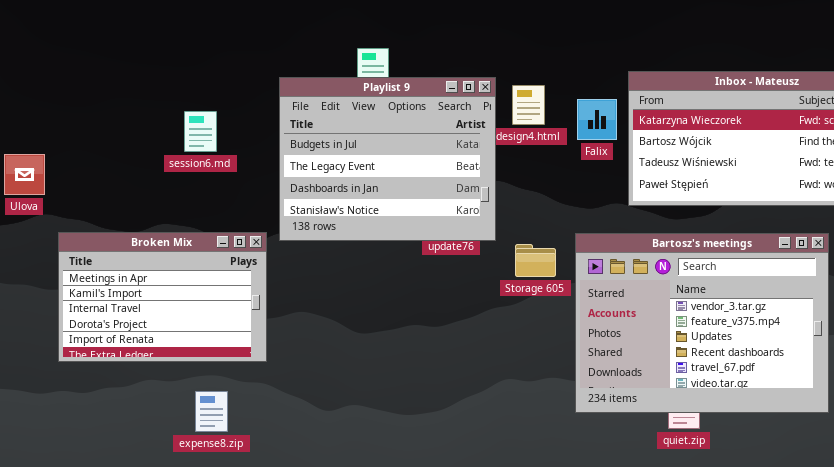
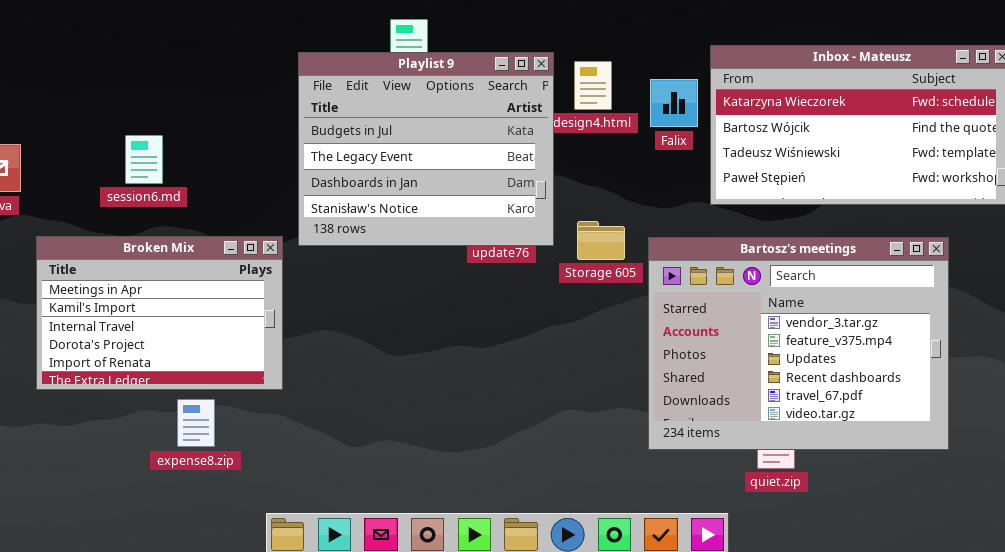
session6.md: [184,111,217,152] -> [125,135,163,184], moved
Storage 605: [515,244,556,277] -> [577,221,625,260], moved
expense8.zip: [195,391,228,432] -> [177,399,215,447], moved

